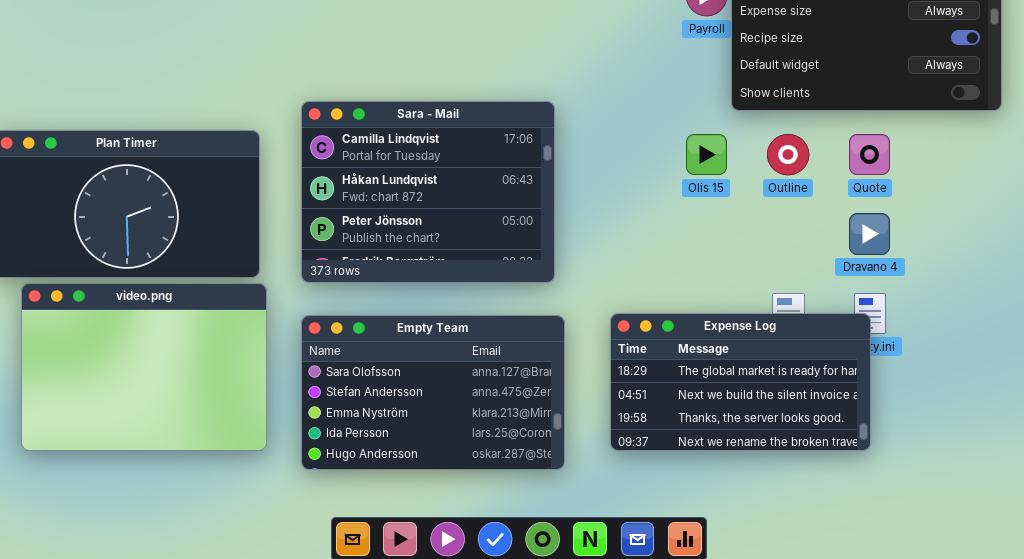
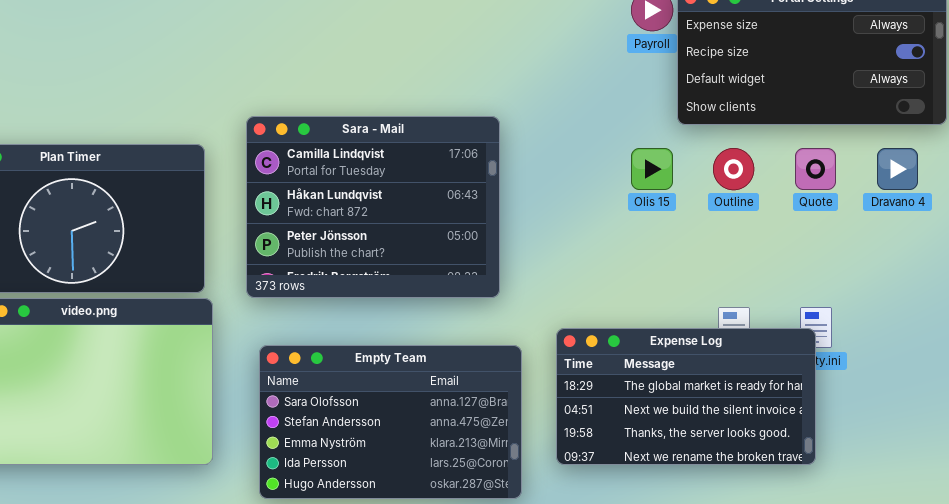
Dravano 4: [849,213,890,255] -> [877,148,918,190], moved
Empty Team: [301,315,565,470] -> [259,345,522,499], moved

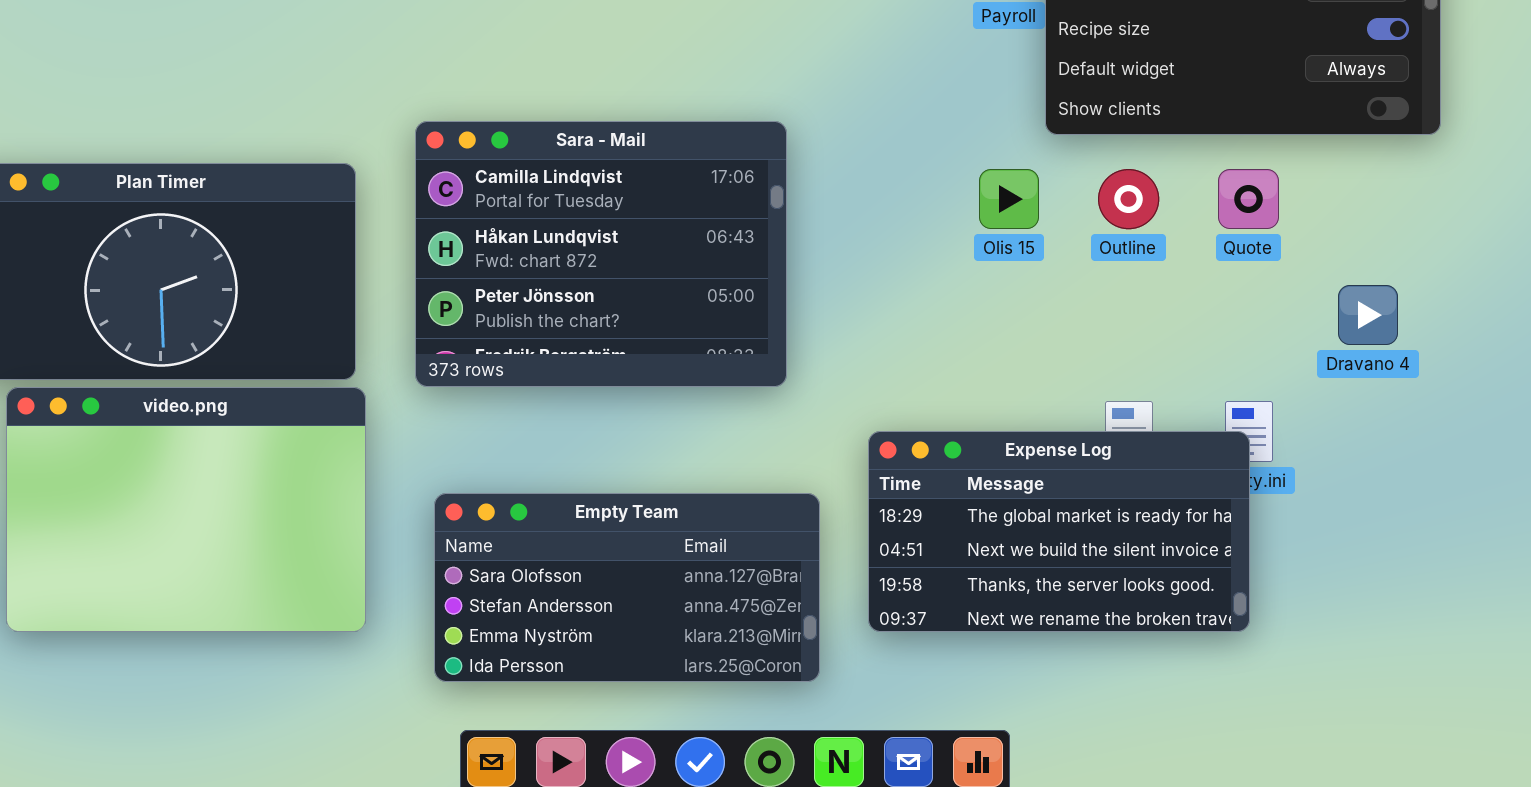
Dravano 4: [877,148,918,190] -> [1338,285,1398,345], moved
Empty Team: [259,345,522,499] -> [434,493,820,682], resized

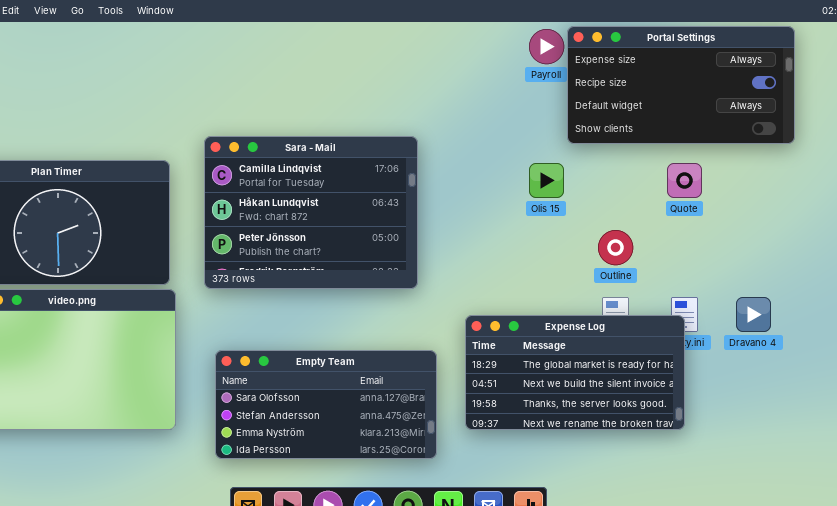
Outline: [1098,169,1159,229] -> [598,230,633,265], moved
Dravano 4: [1338,285,1398,345] -> [736,297,771,332], moved

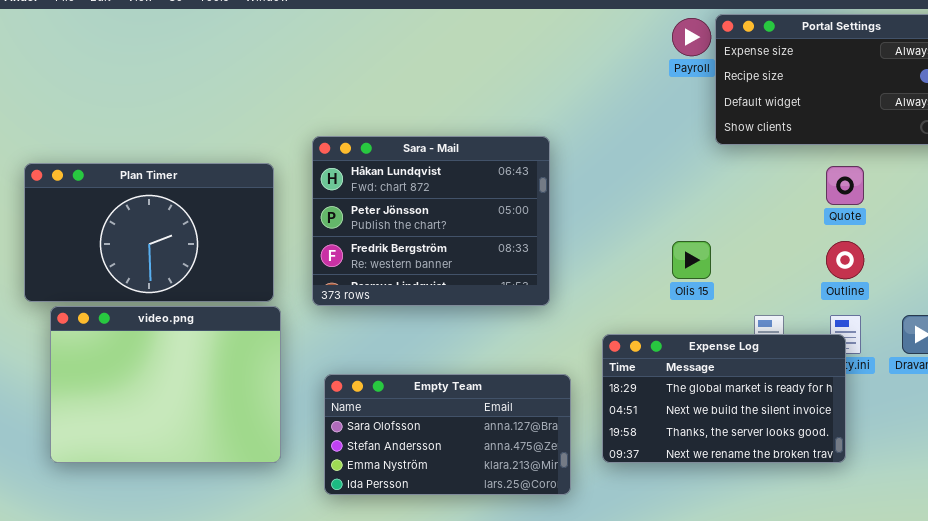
Sara - Mail: [204,136,418,289] -> [312,136,550,306], scrolled down 1 row
Olis 15: [529,163,564,198] -> [672,241,711,279], moved
Outline: [598,230,633,265] -> [826,241,864,279], moved

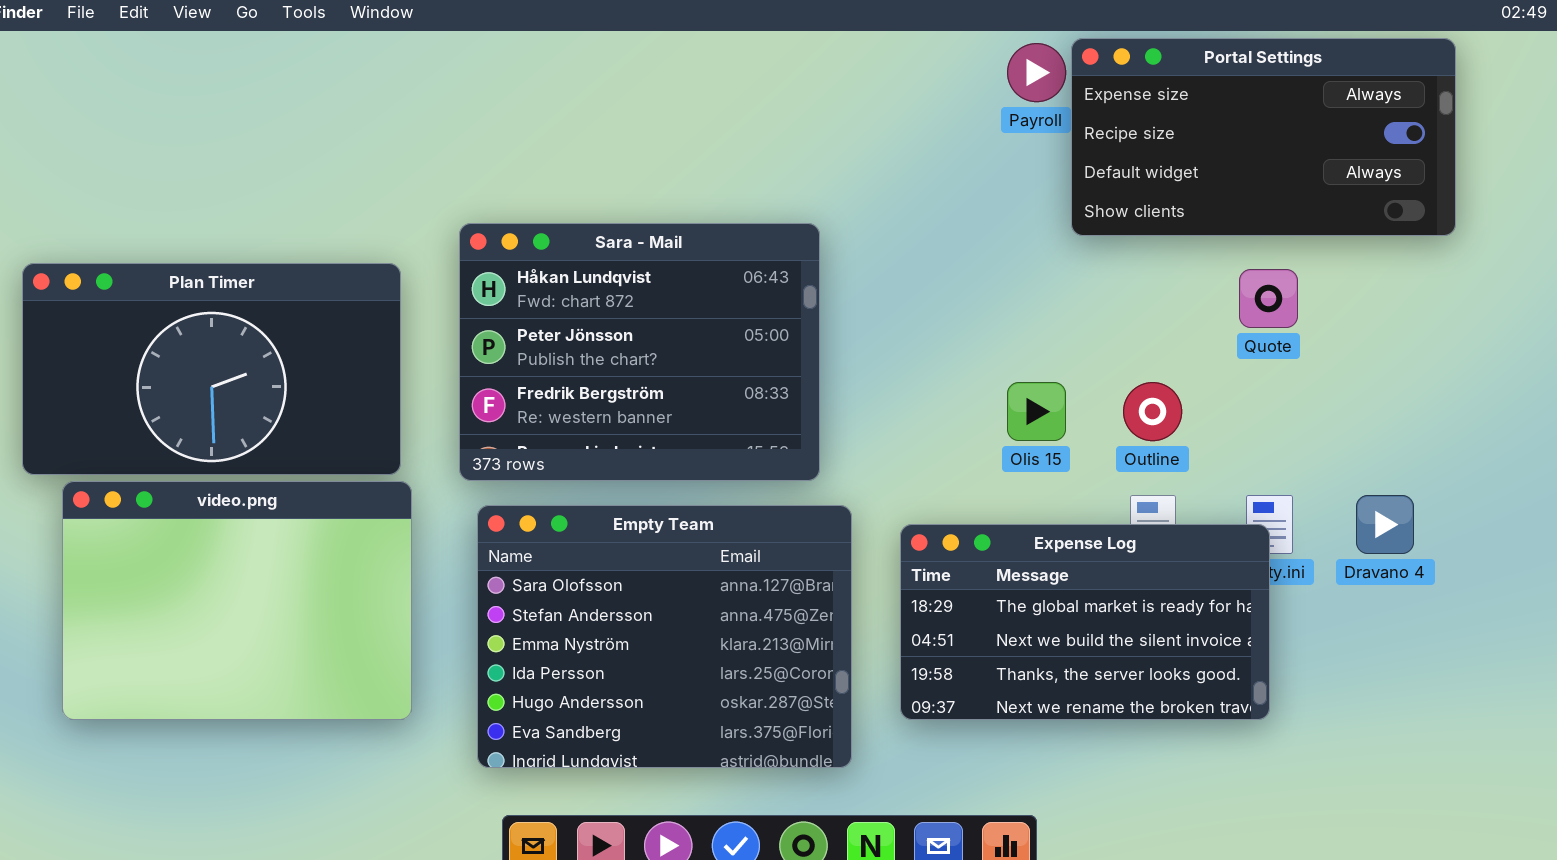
Outline: [826,241,864,279] -> [1123,382,1182,441], moved
Empty Team: [324,374,571,495] -> [477,505,852,768], resized

